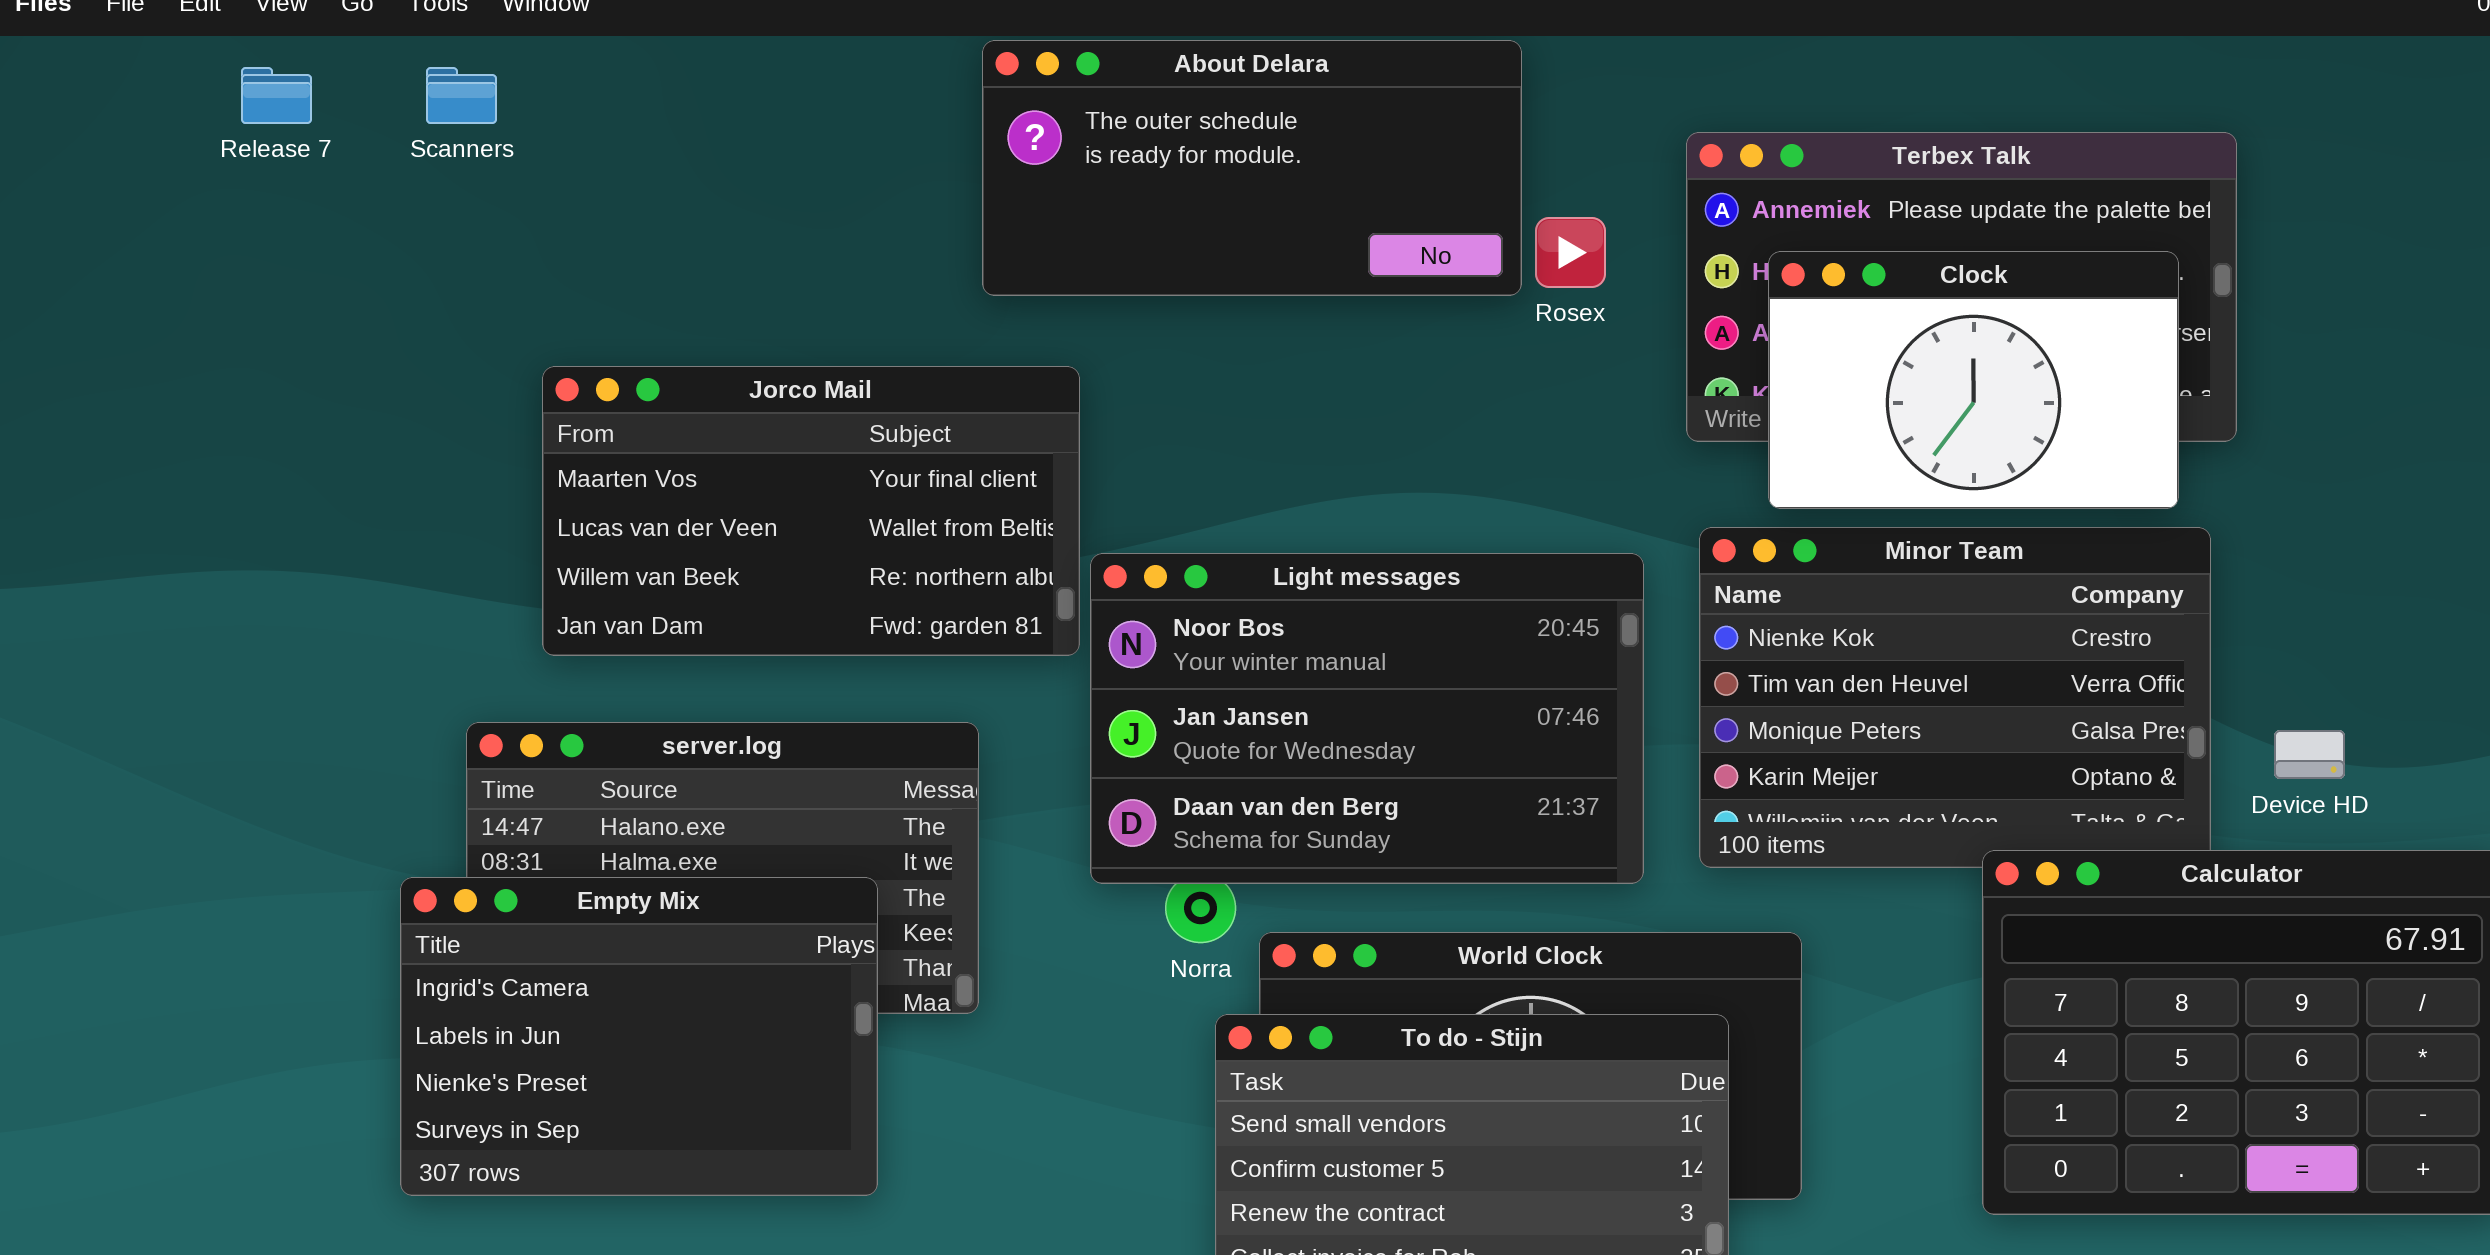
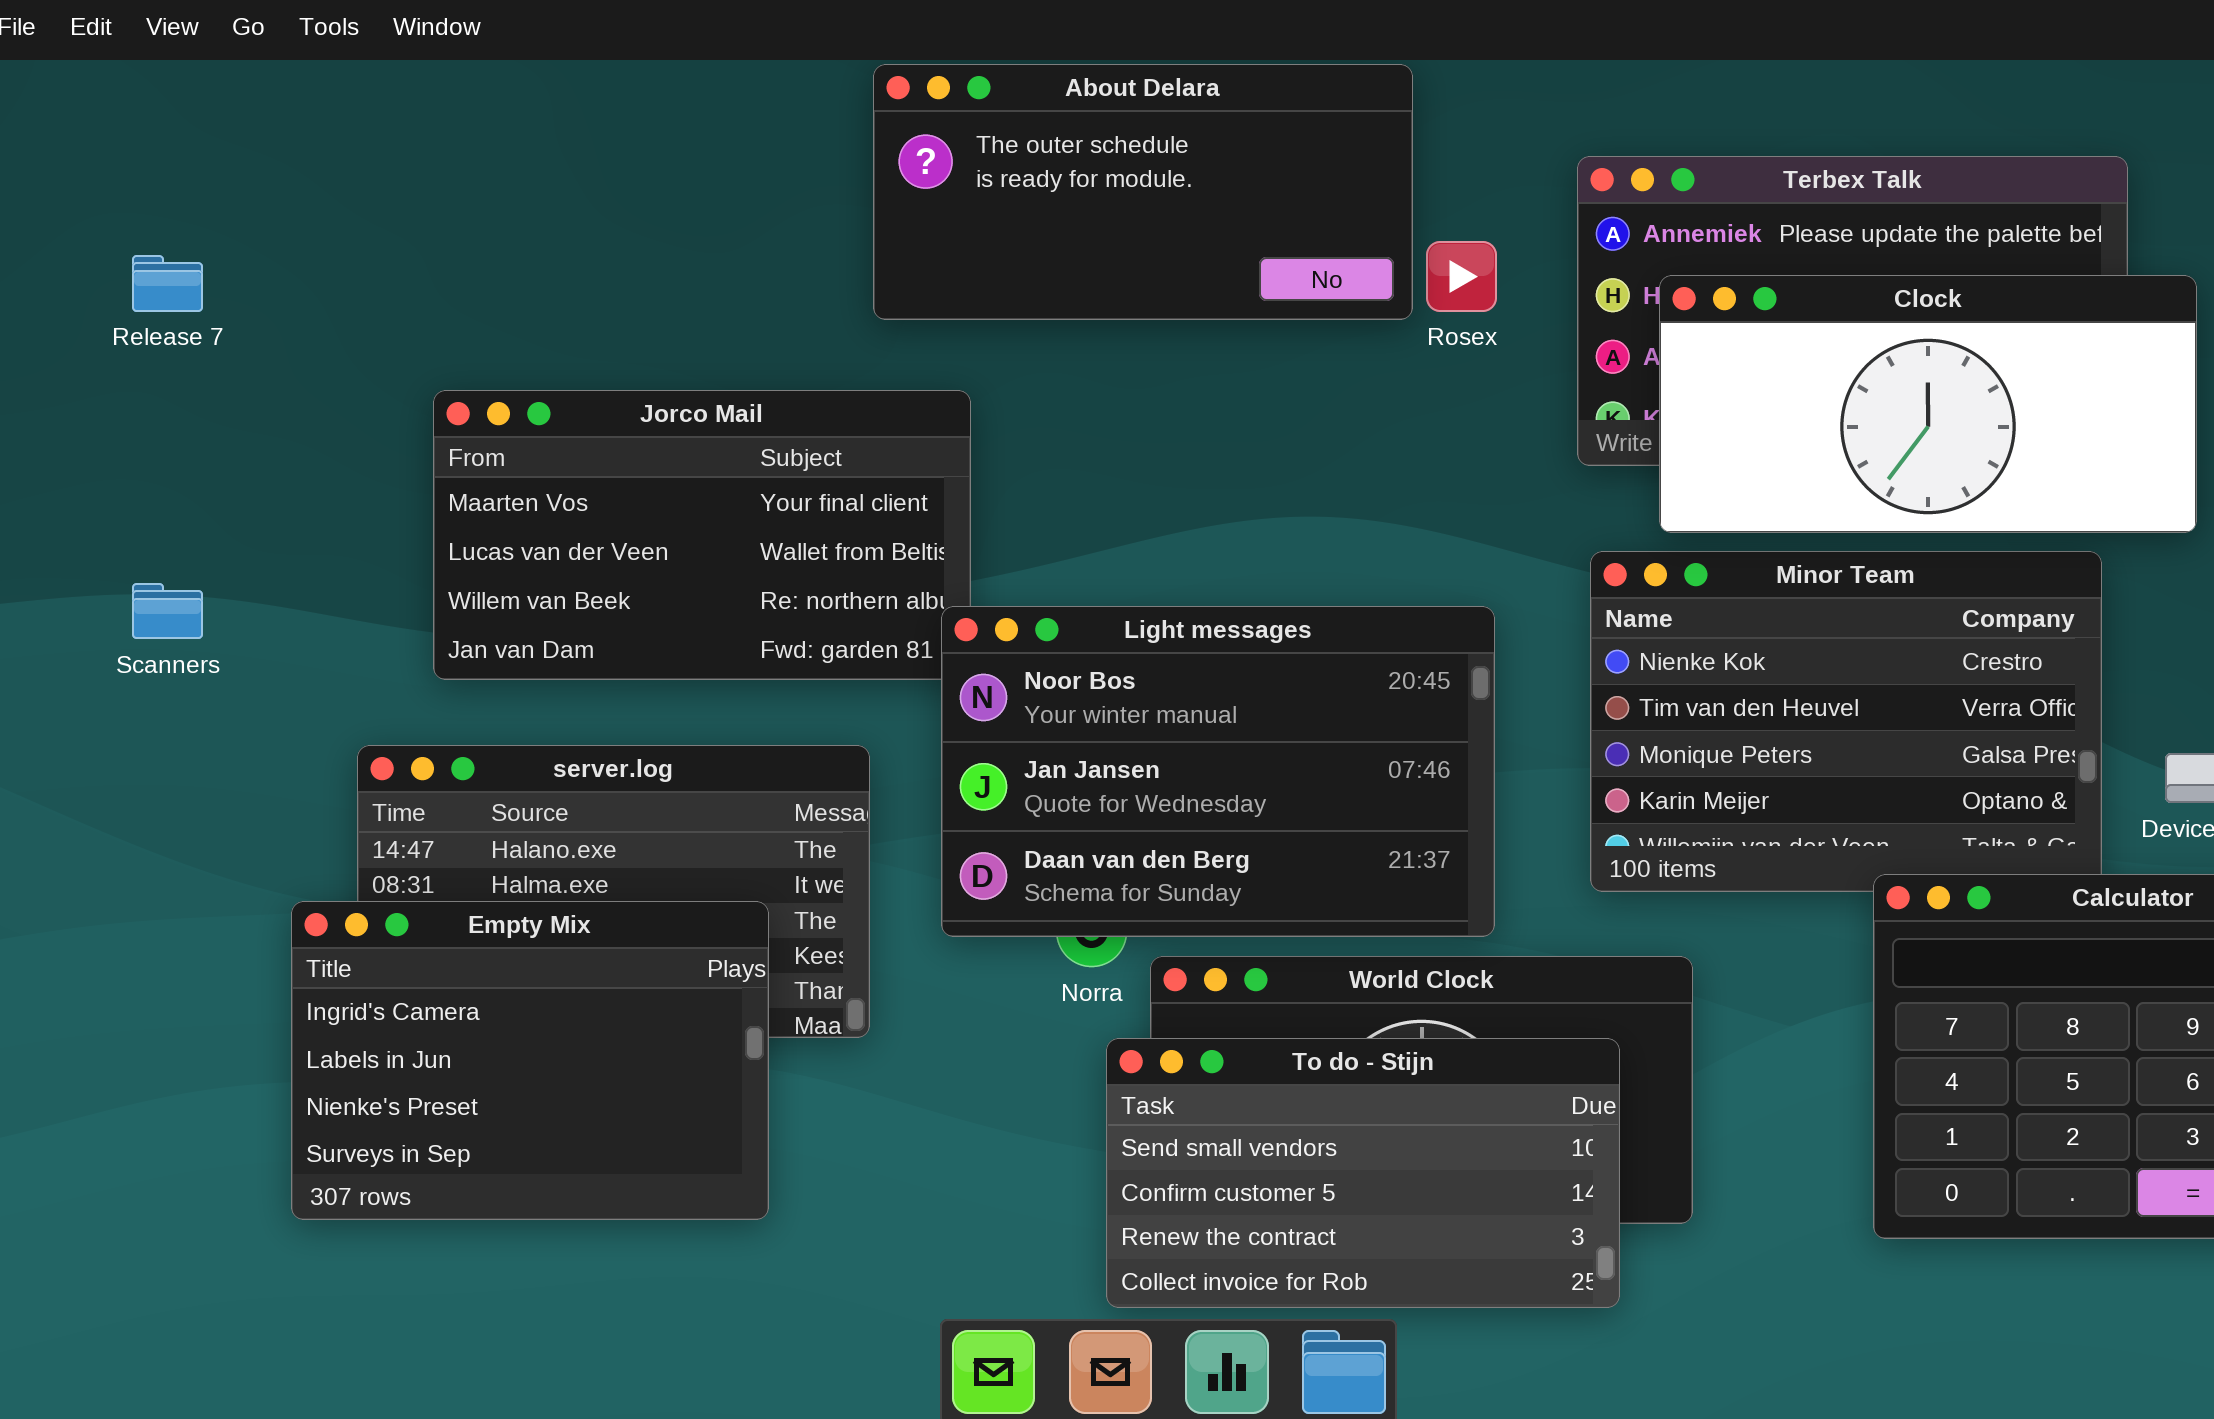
Release 7: [241,67,312,124] -> [132,255,203,312], moved
Scanners: [426,67,497,124] -> [132,583,203,639], moved
Clock: [1768,251,2179,509] -> [1659,275,2197,533], resized
Light messages: [1090,553,1644,884] -> [941,606,1495,937], moved

